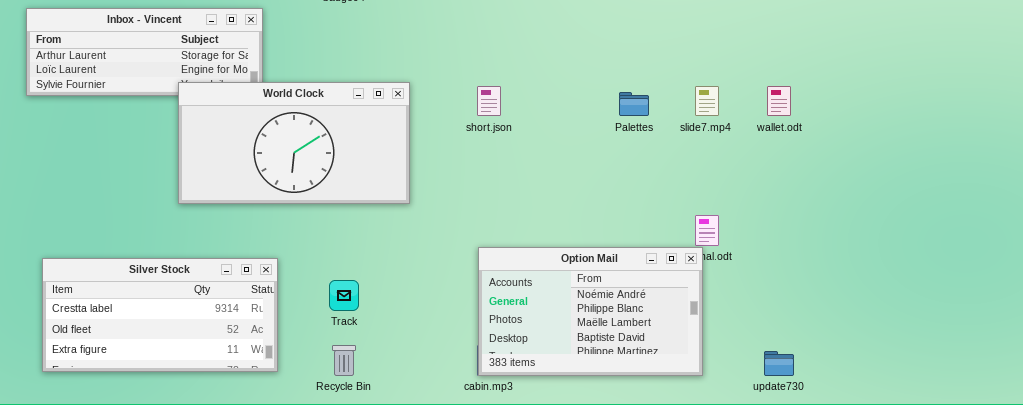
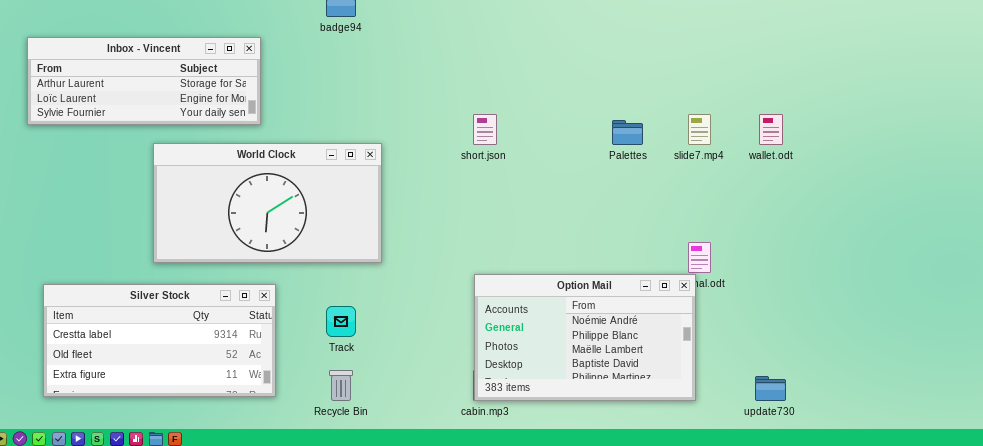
World Clock: [178,82,410,204] -> [153,143,382,263], moved

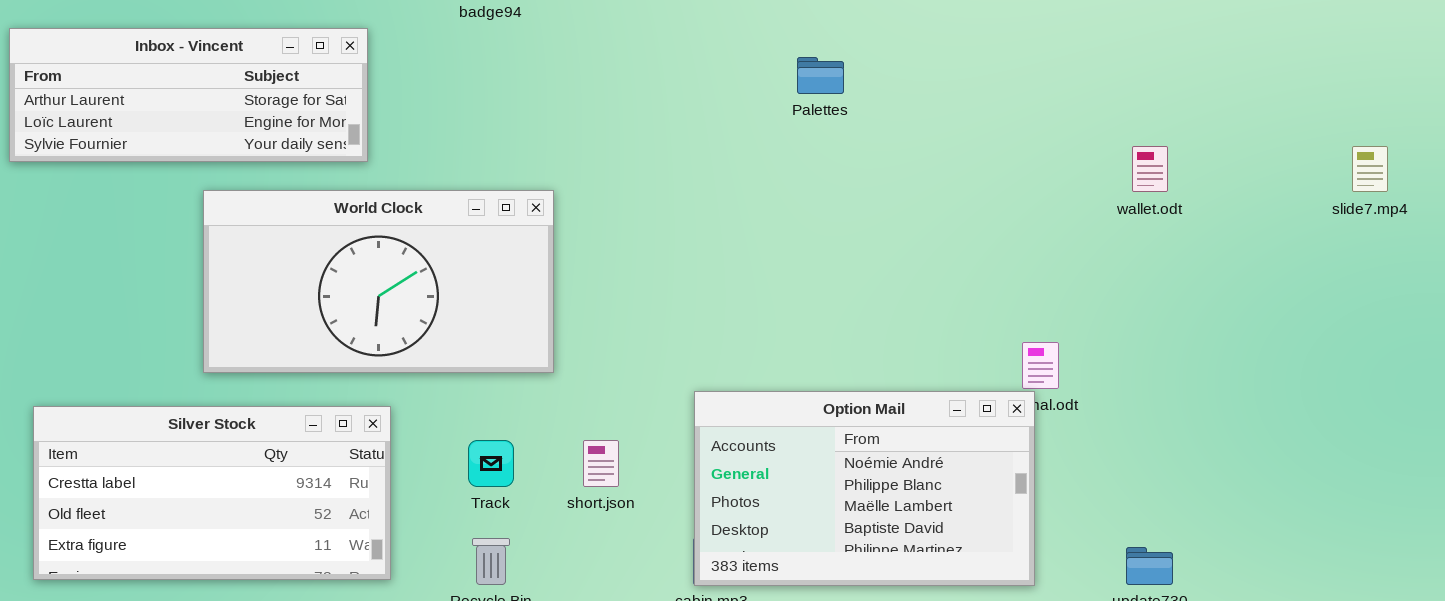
short.json: [473,114,497,145] -> [583,440,619,487], moved
slide7.mp4: [688,114,711,145] -> [1352,146,1388,192], moved
Palettes: [612,120,643,145] -> [797,57,844,94], moved

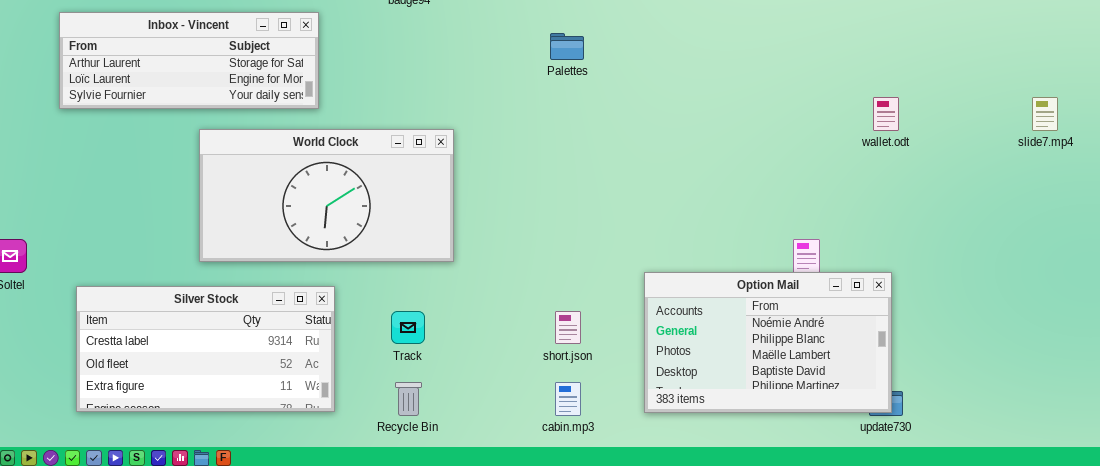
Palettes: [797,57,844,94] -> [550,33,584,60], moved
Option Mail: [694,391,1035,586] -> [644,272,892,413], moved
short.json: [583,440,619,487] -> [555,311,581,344], moved

